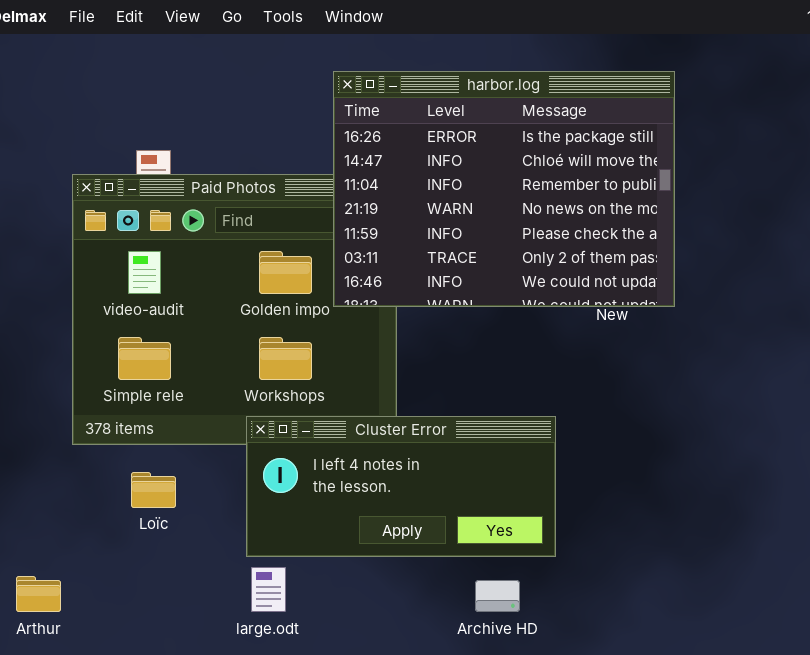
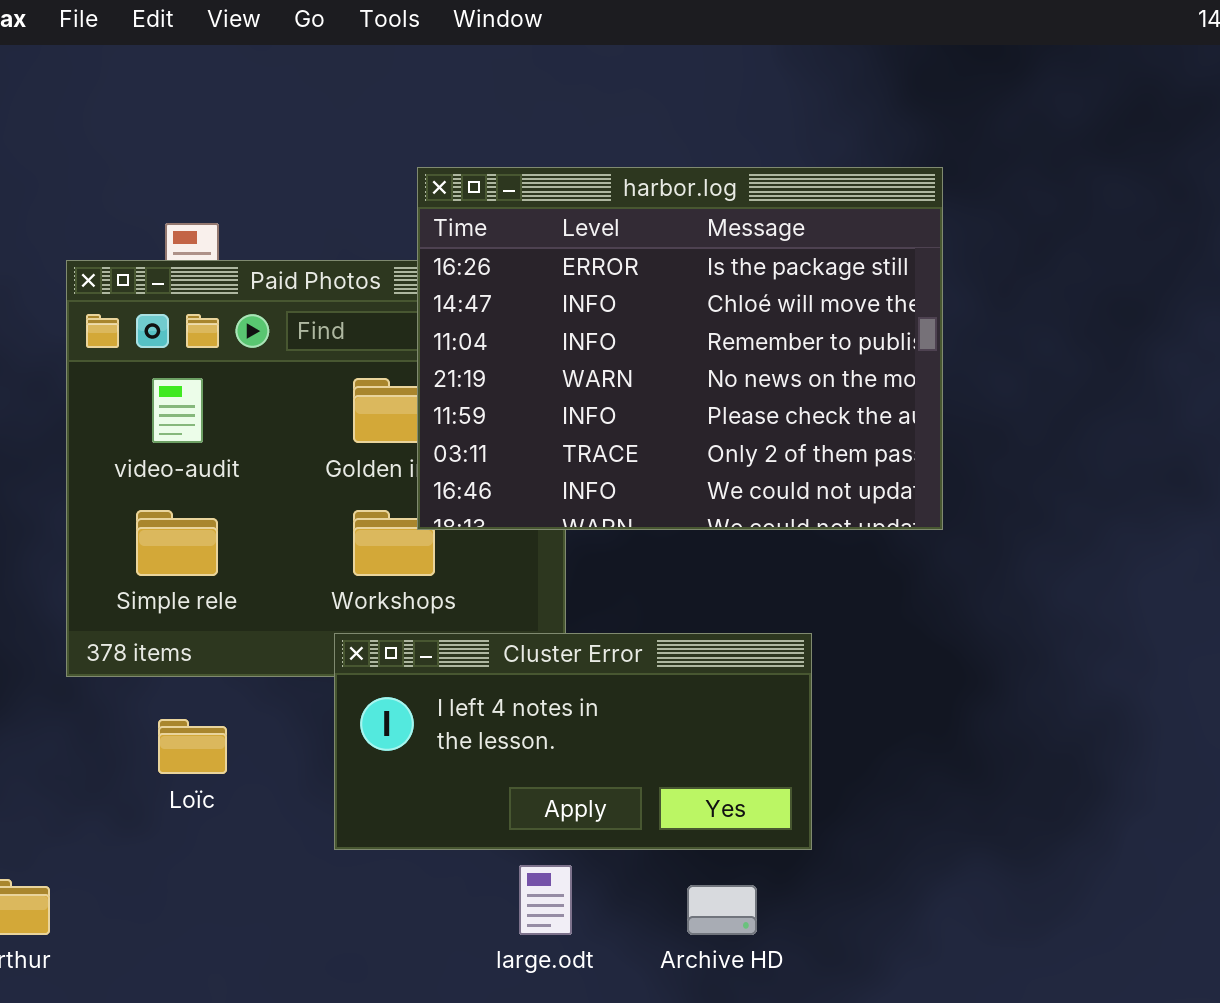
harbor.log: [333,71,675,307] -> [417,167,943,530], moved
large.odt: [251,567,286,612] -> [519,865,572,935], moved

